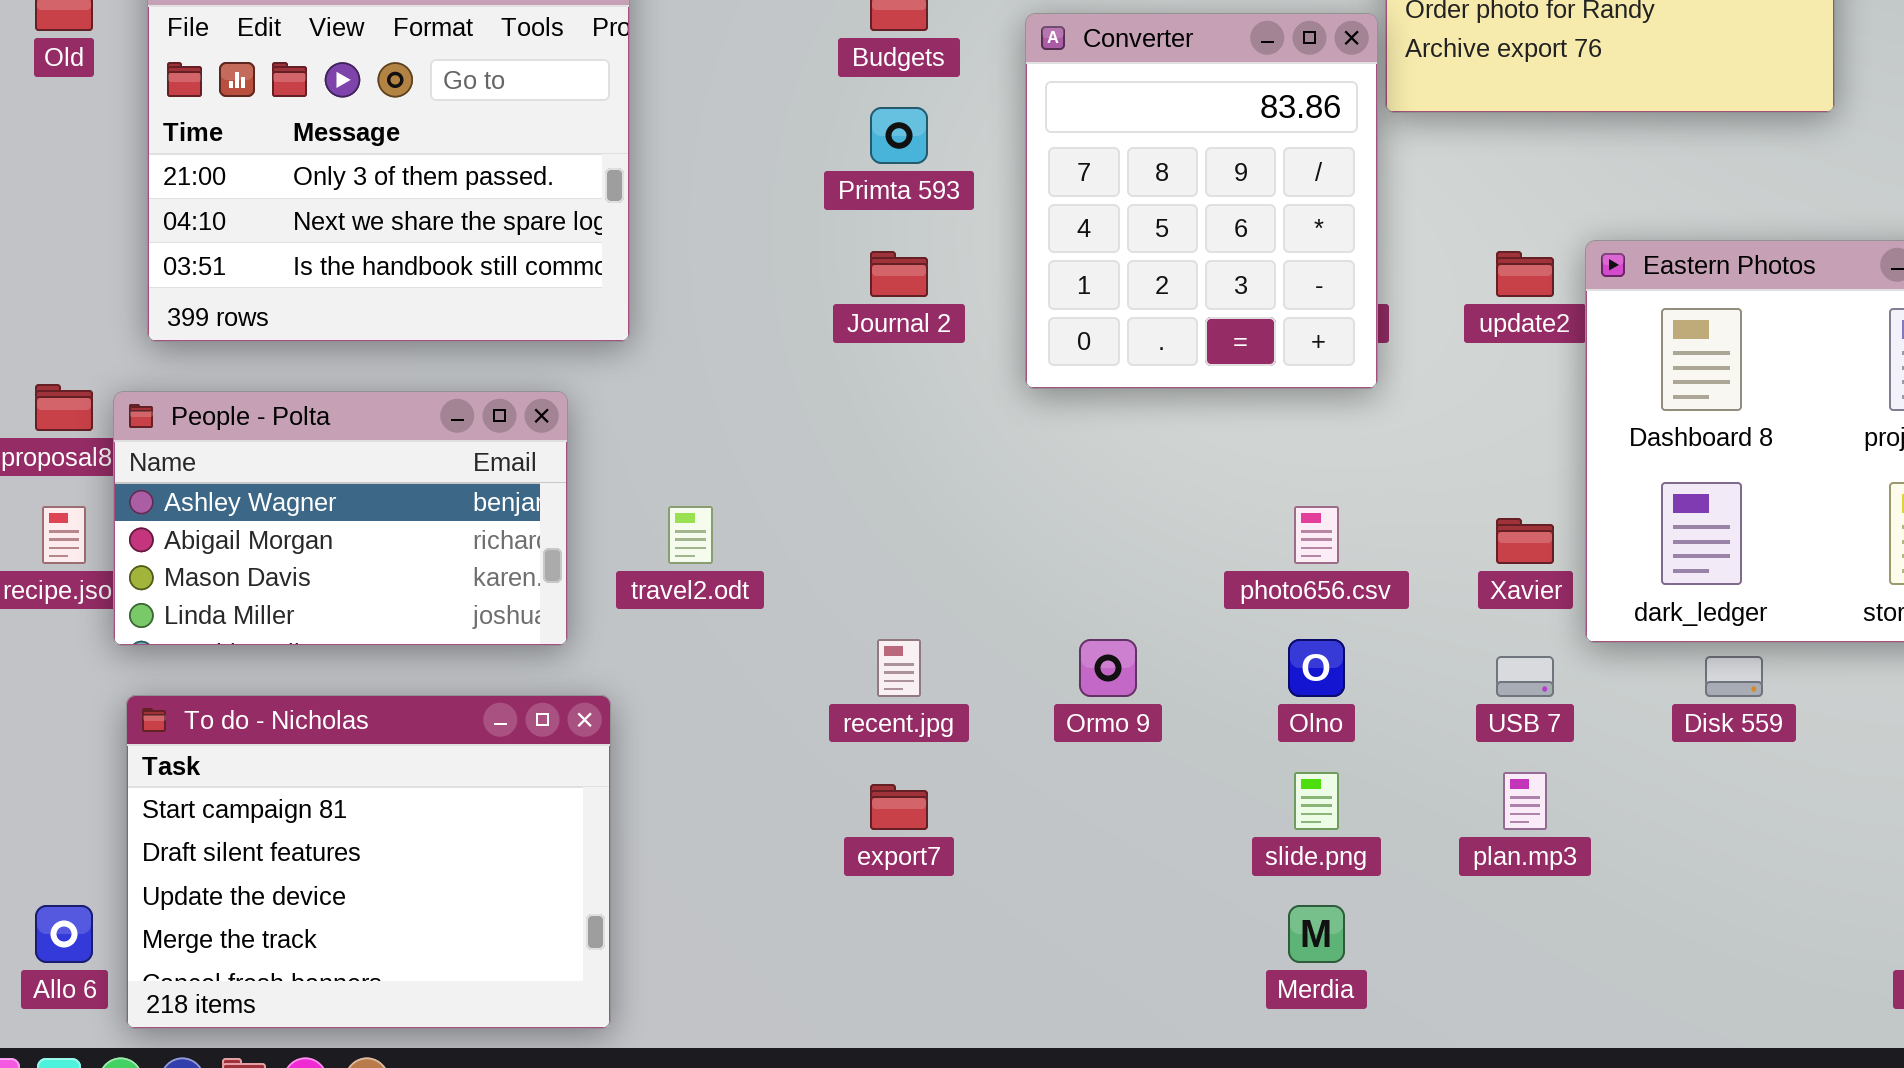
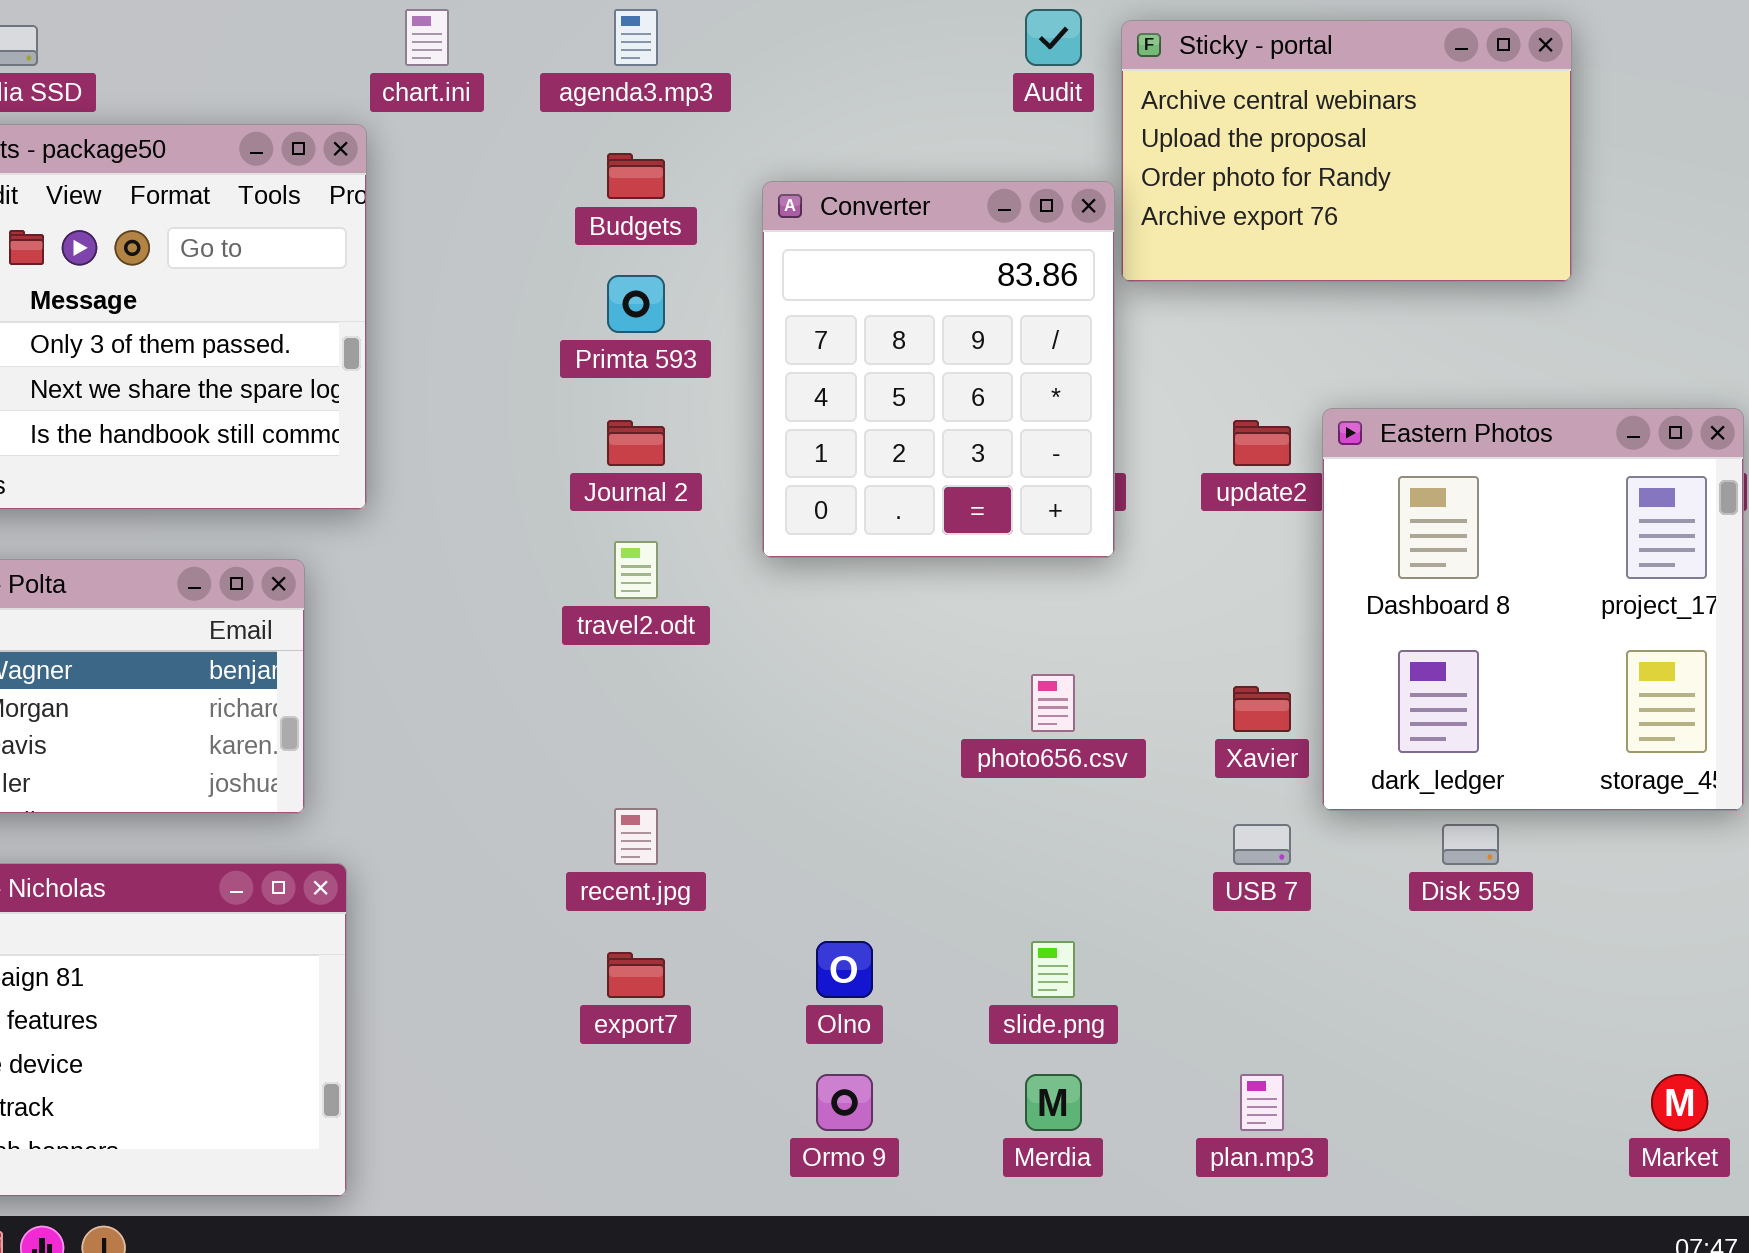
travel2.odt: [668,506,713,564] -> [614,541,658,599], moved
Ormo 9: [1079,639,1137,697] -> [816,1074,873,1131], moved
Olno: [1288,639,1345,697] -> [816,941,873,998], moved
plan.mp3: [1503,772,1547,830] -> [1240,1074,1284,1131], moved

